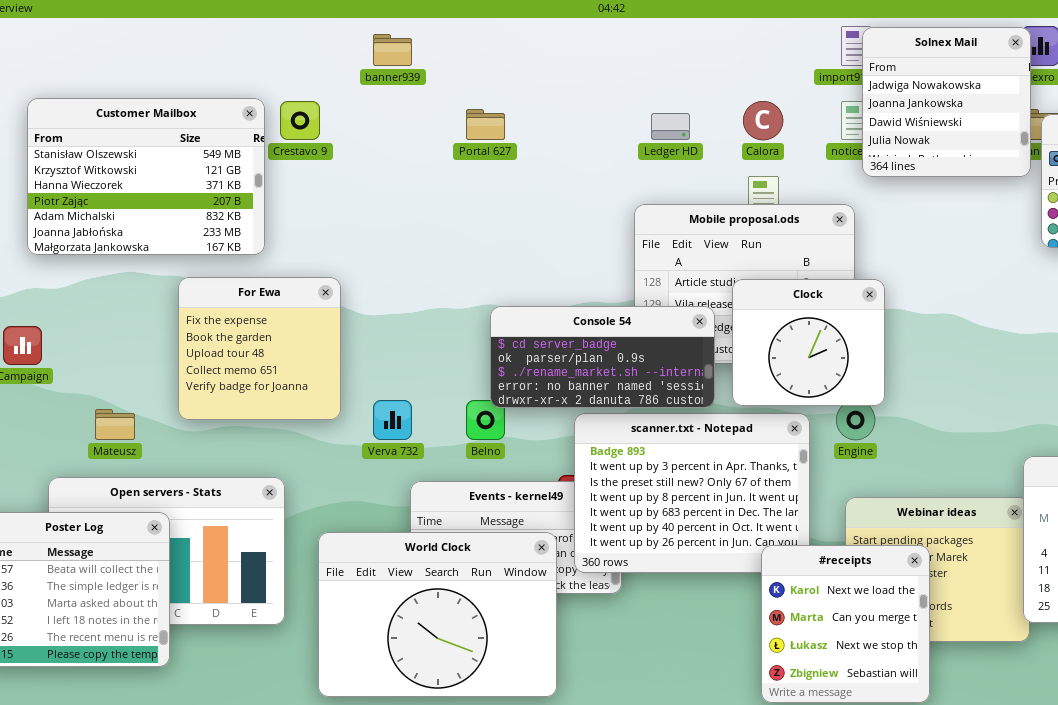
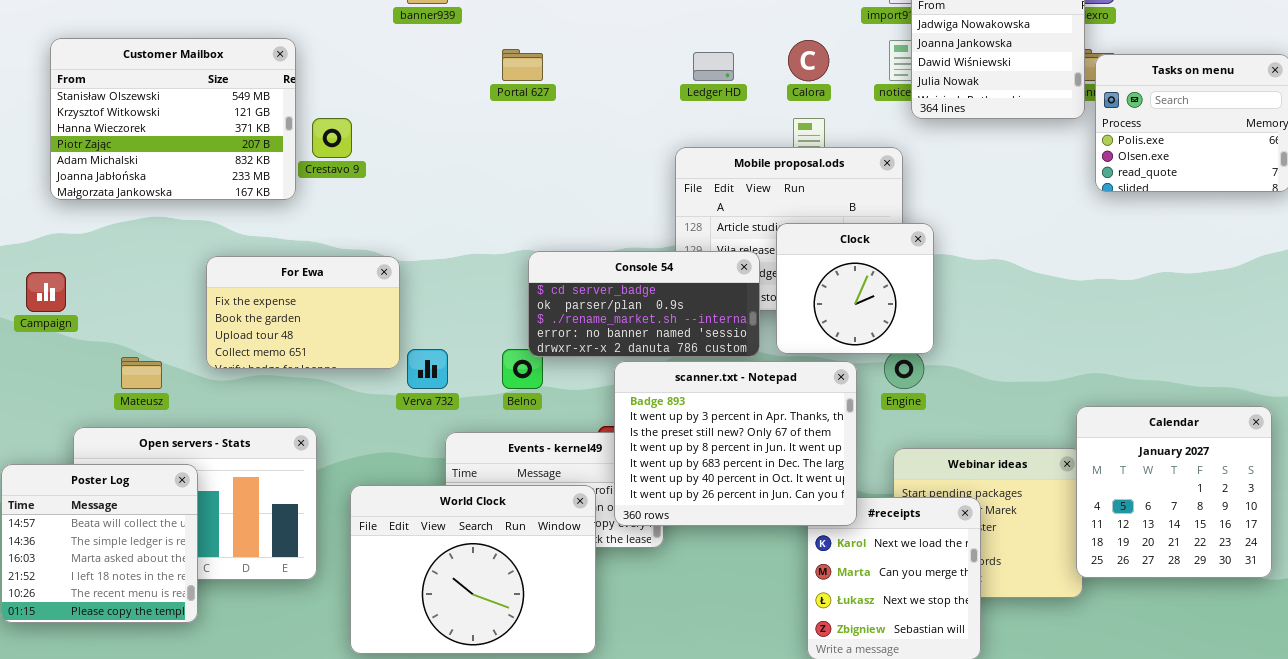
Crestavo 9: [280,101,320,140] -> [312,118,352,158], moved
For Ewa: [178,277,341,420] -> [206,256,400,369], resized
scanner.txt - Notepad: [574,413,810,573] -> [614,361,857,526], raised

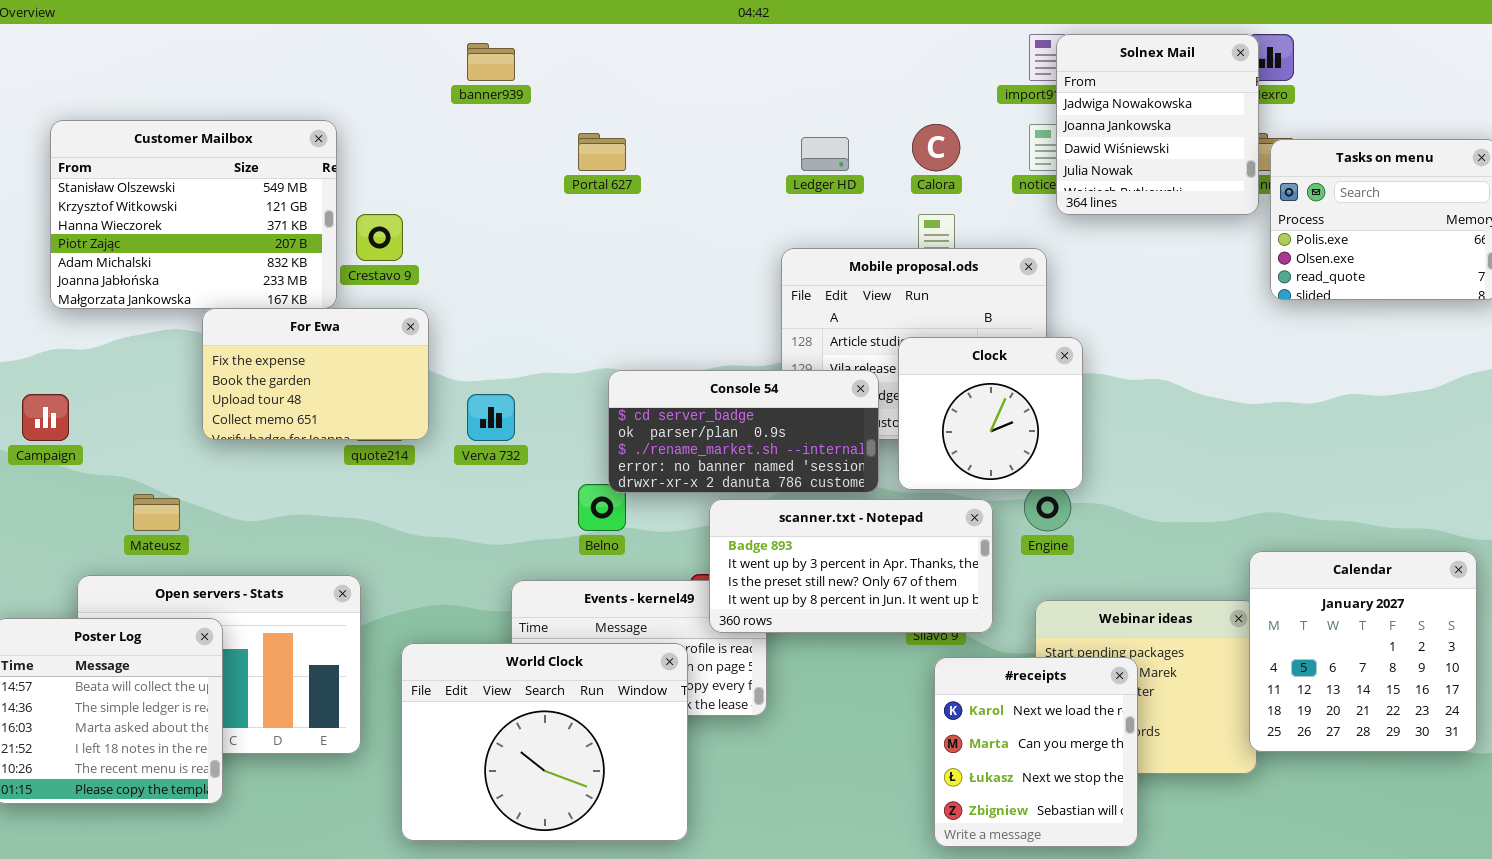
For Ewa: [206,256,400,369] -> [202,308,429,440], moved
Verva 732: [407,349,448,389] -> [467,394,515,441], moved
scanner.txt - Notepad: [614,361,857,526] -> [709,499,993,633], resized

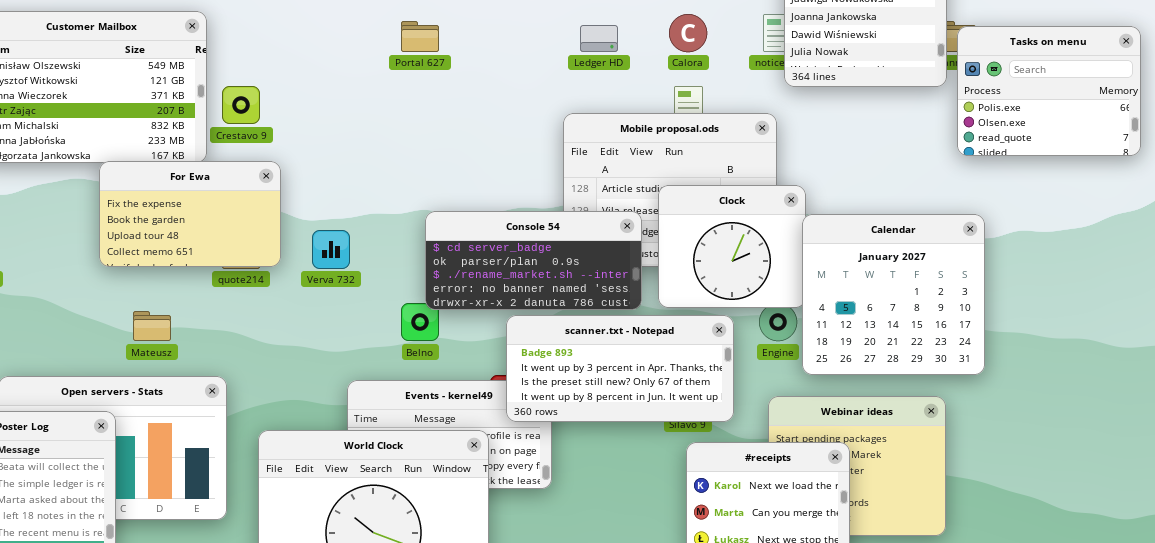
Mateusz: [133,494,180,531] -> [133,311,171,341], moved
Calendar: [1249,551,1477,752] -> [802,214,985,375], moved

